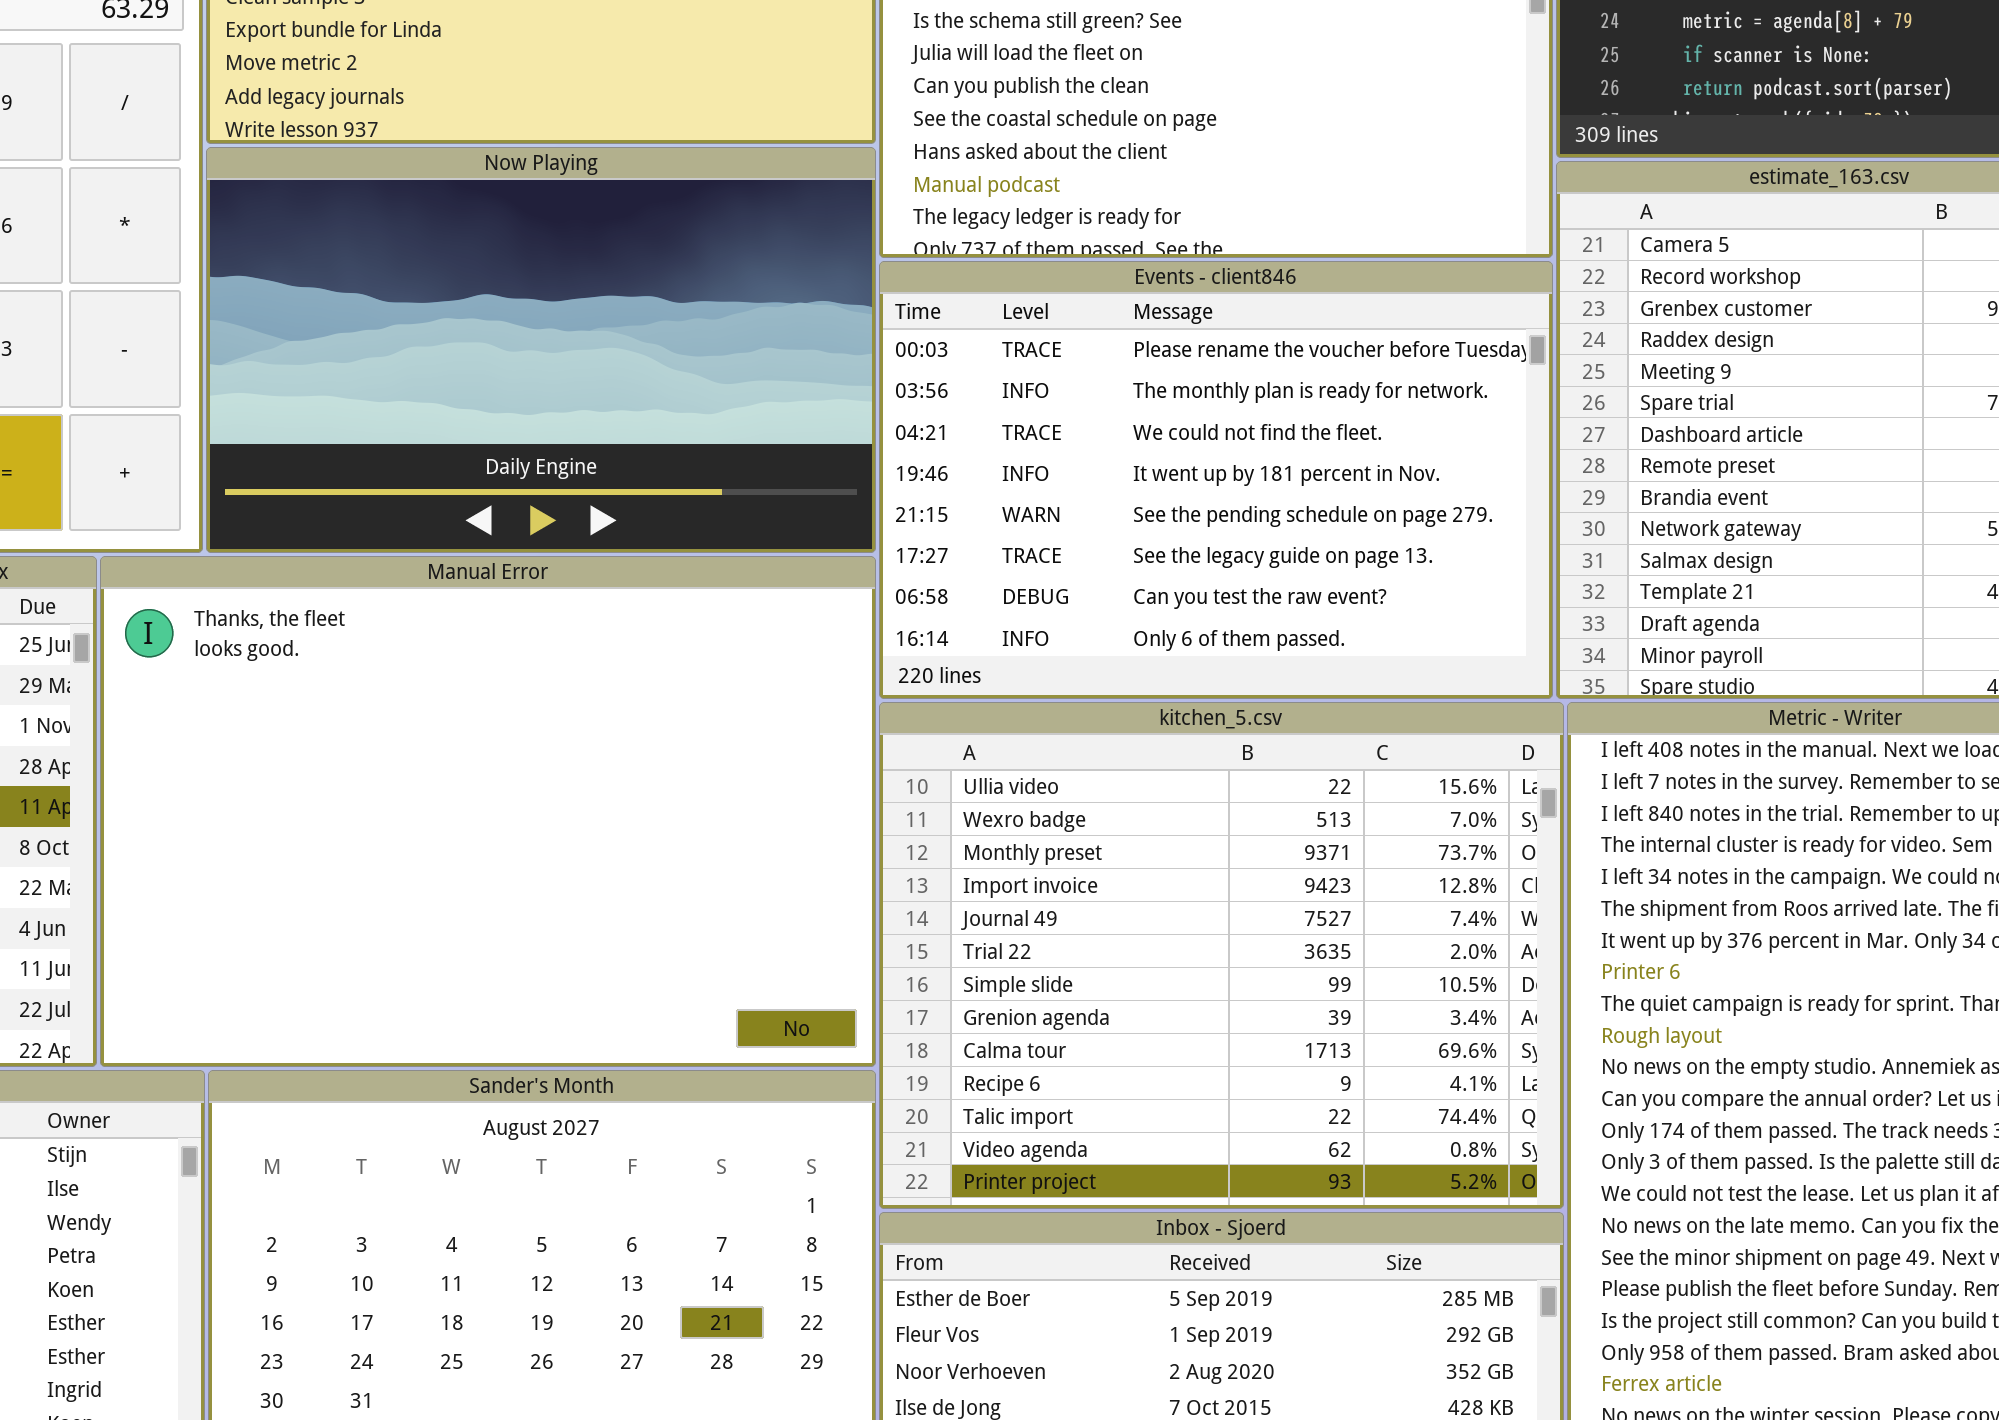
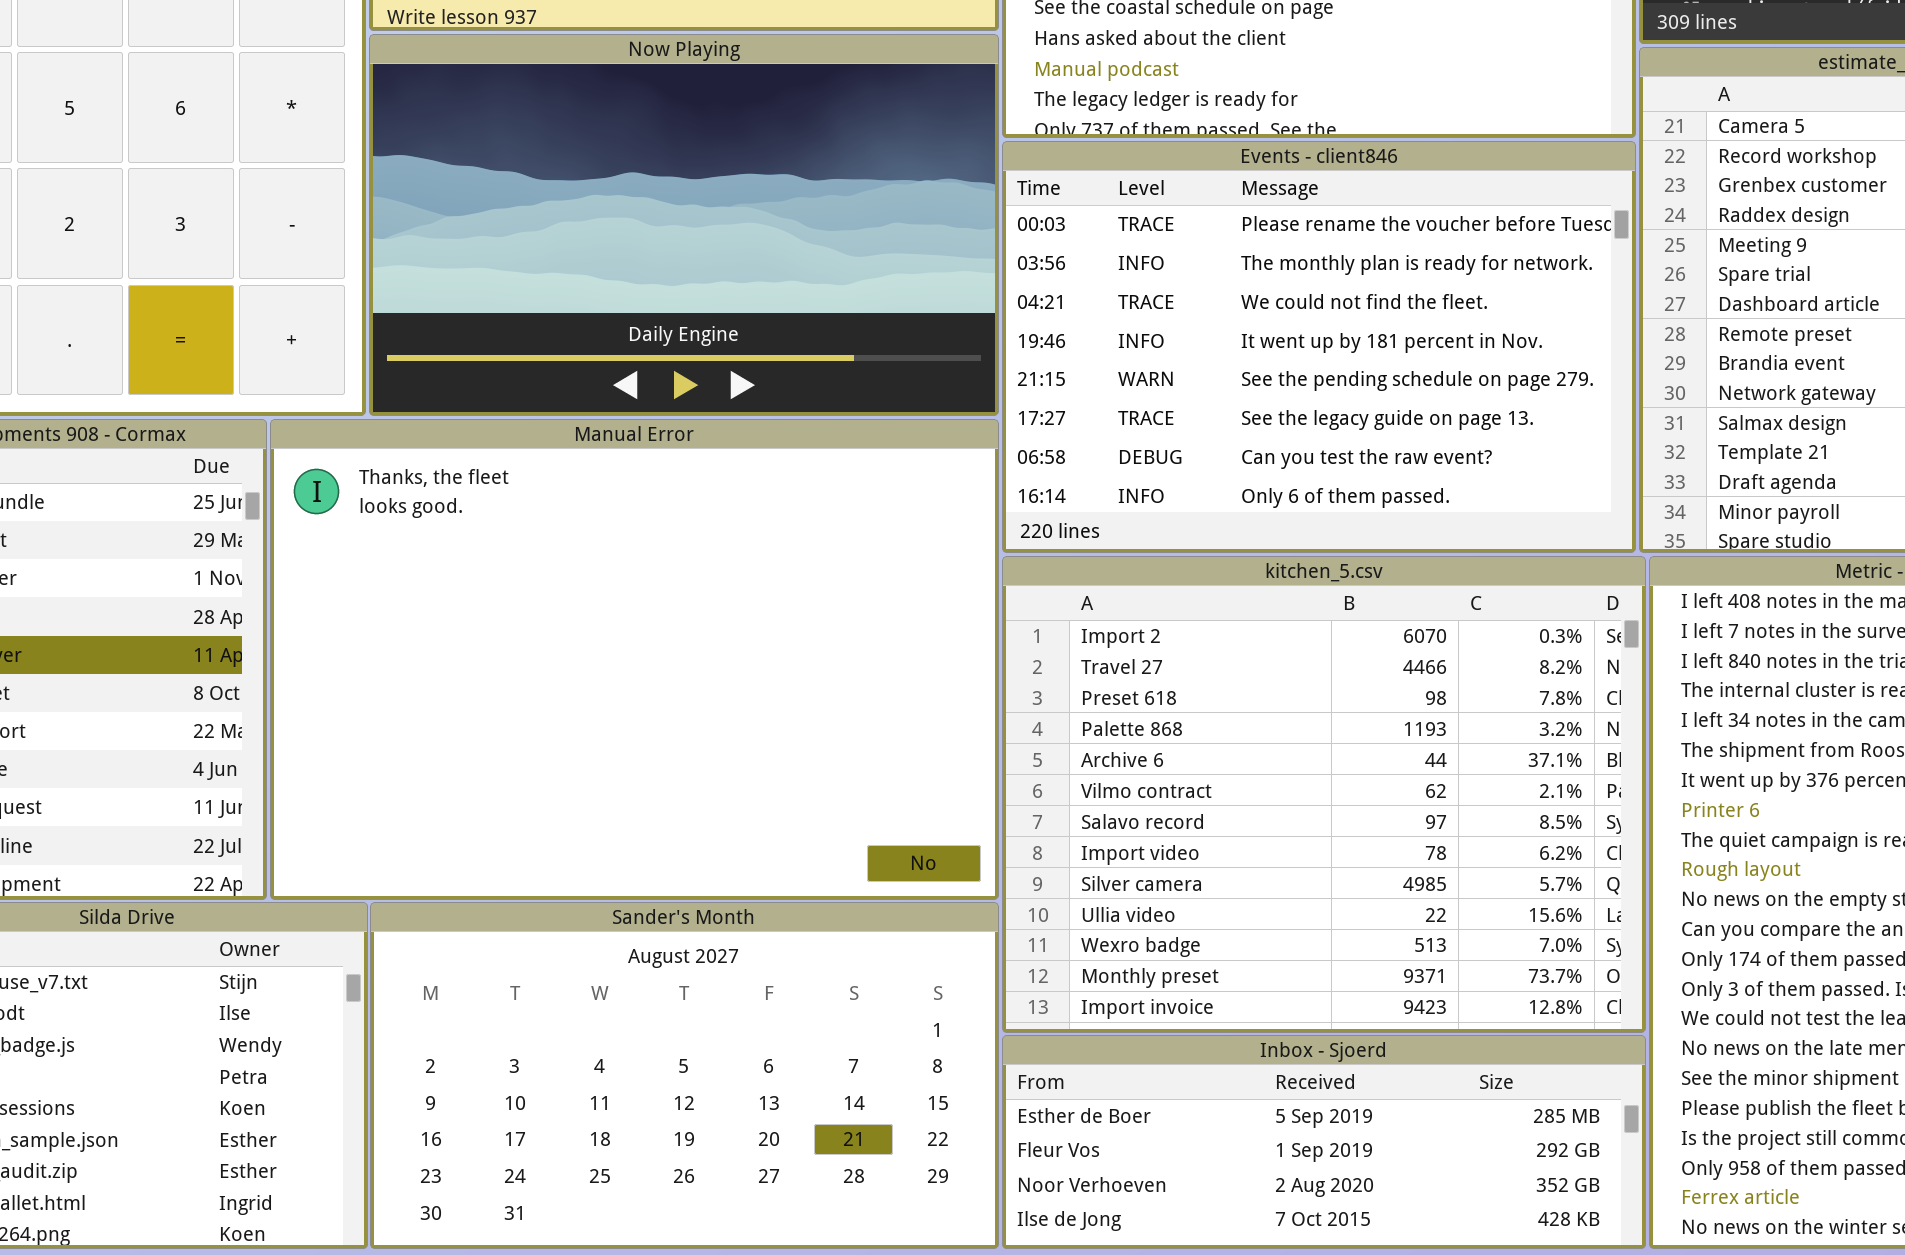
kitchen_5.csv: [879,702,1564,1209] -> [1002,556,1646,1033], scrolled up 9 rows

